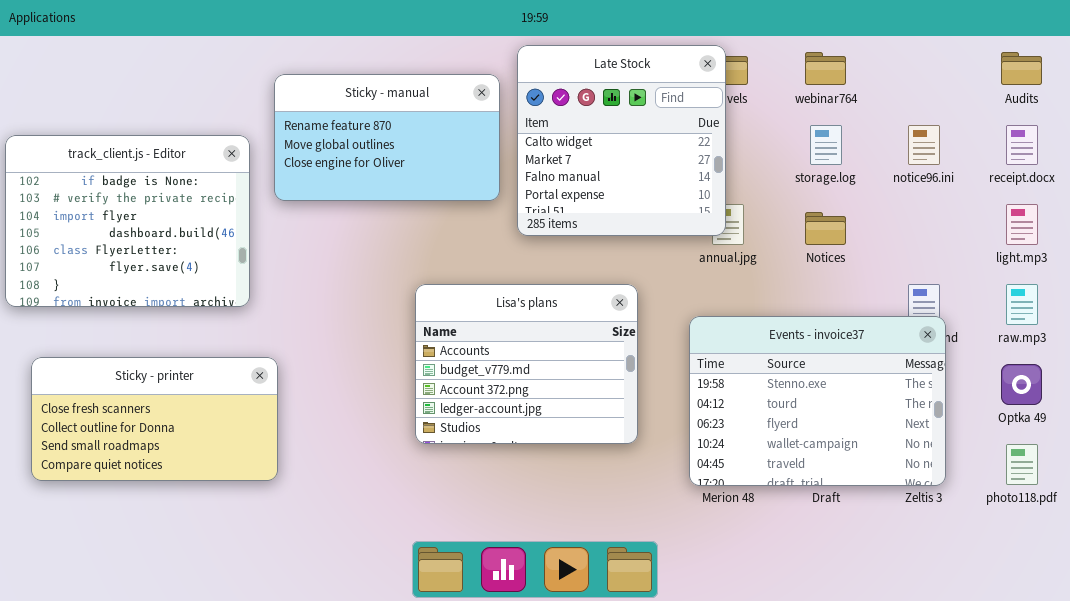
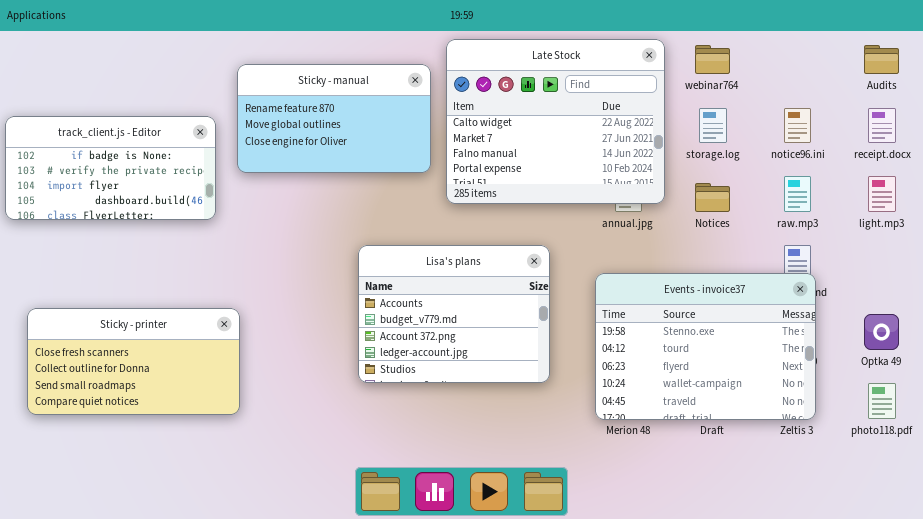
Late Stock: [517,45,726,236] -> [446,39,665,204], resized
track_client.js - Editor: [5,135,250,307] -> [5,116,216,220], resized
raw.mp3: [1006,284,1038,325] -> [784,176,811,212], moved

